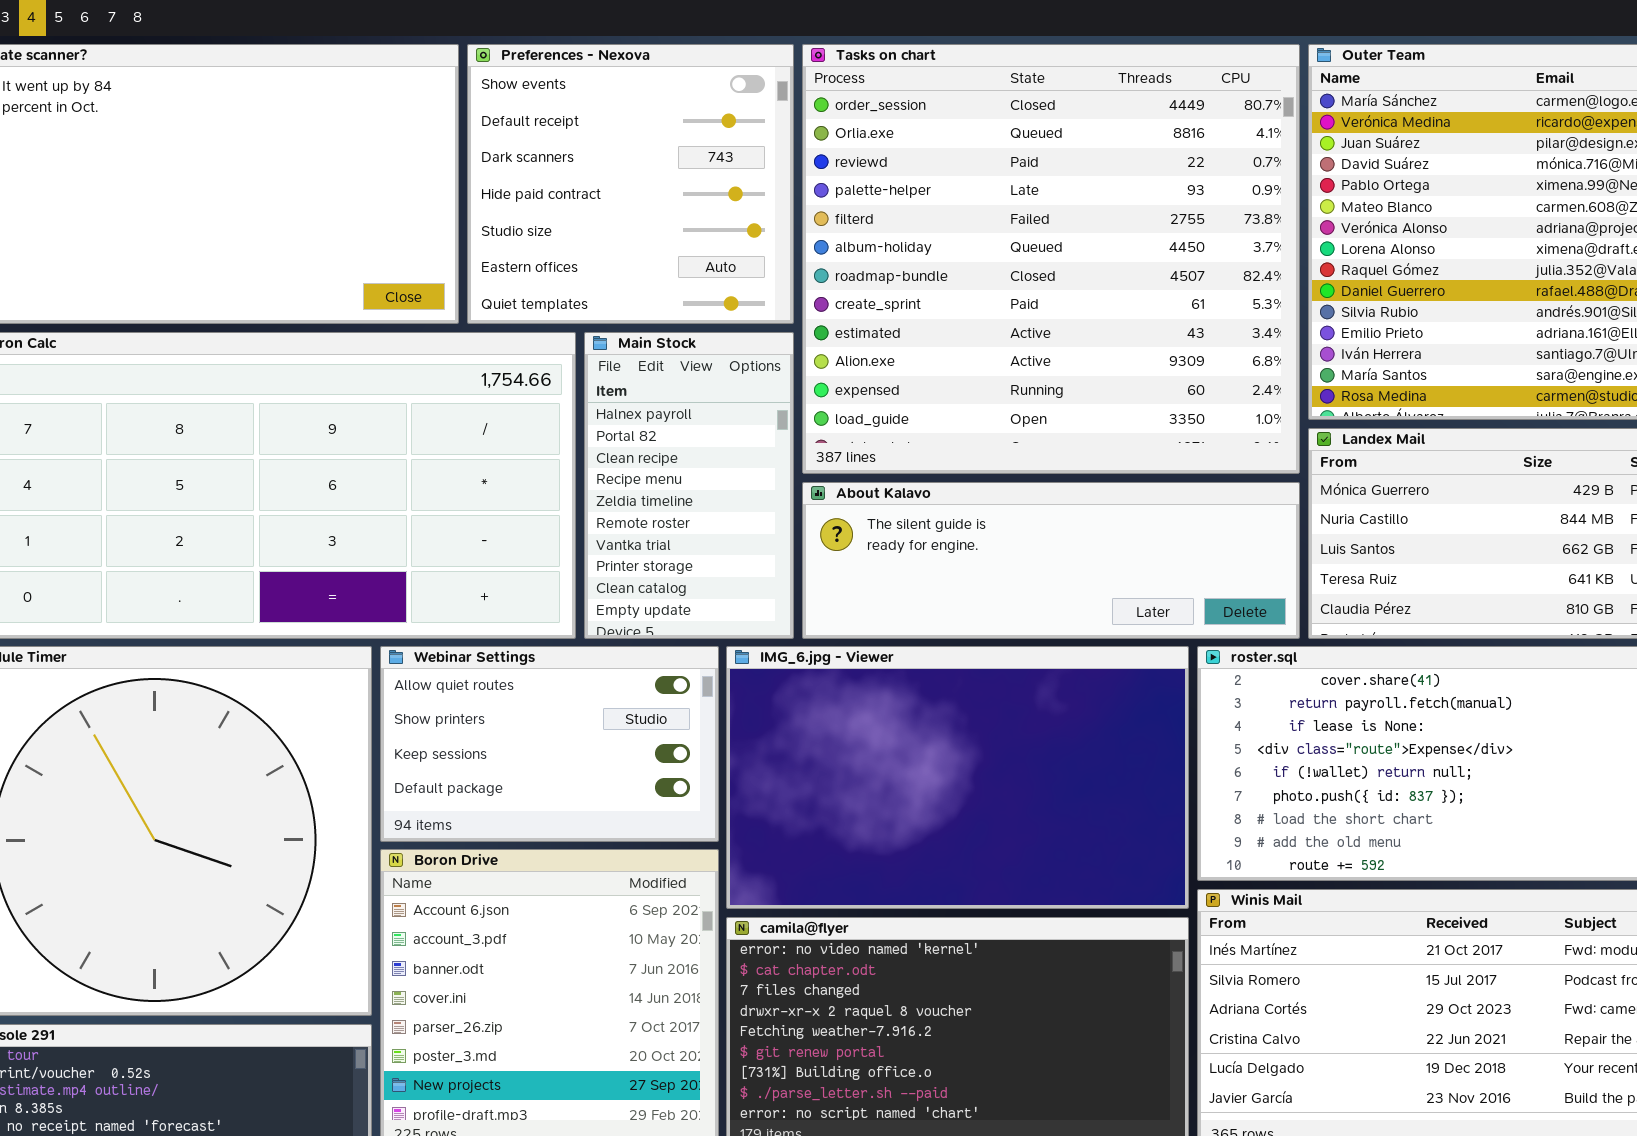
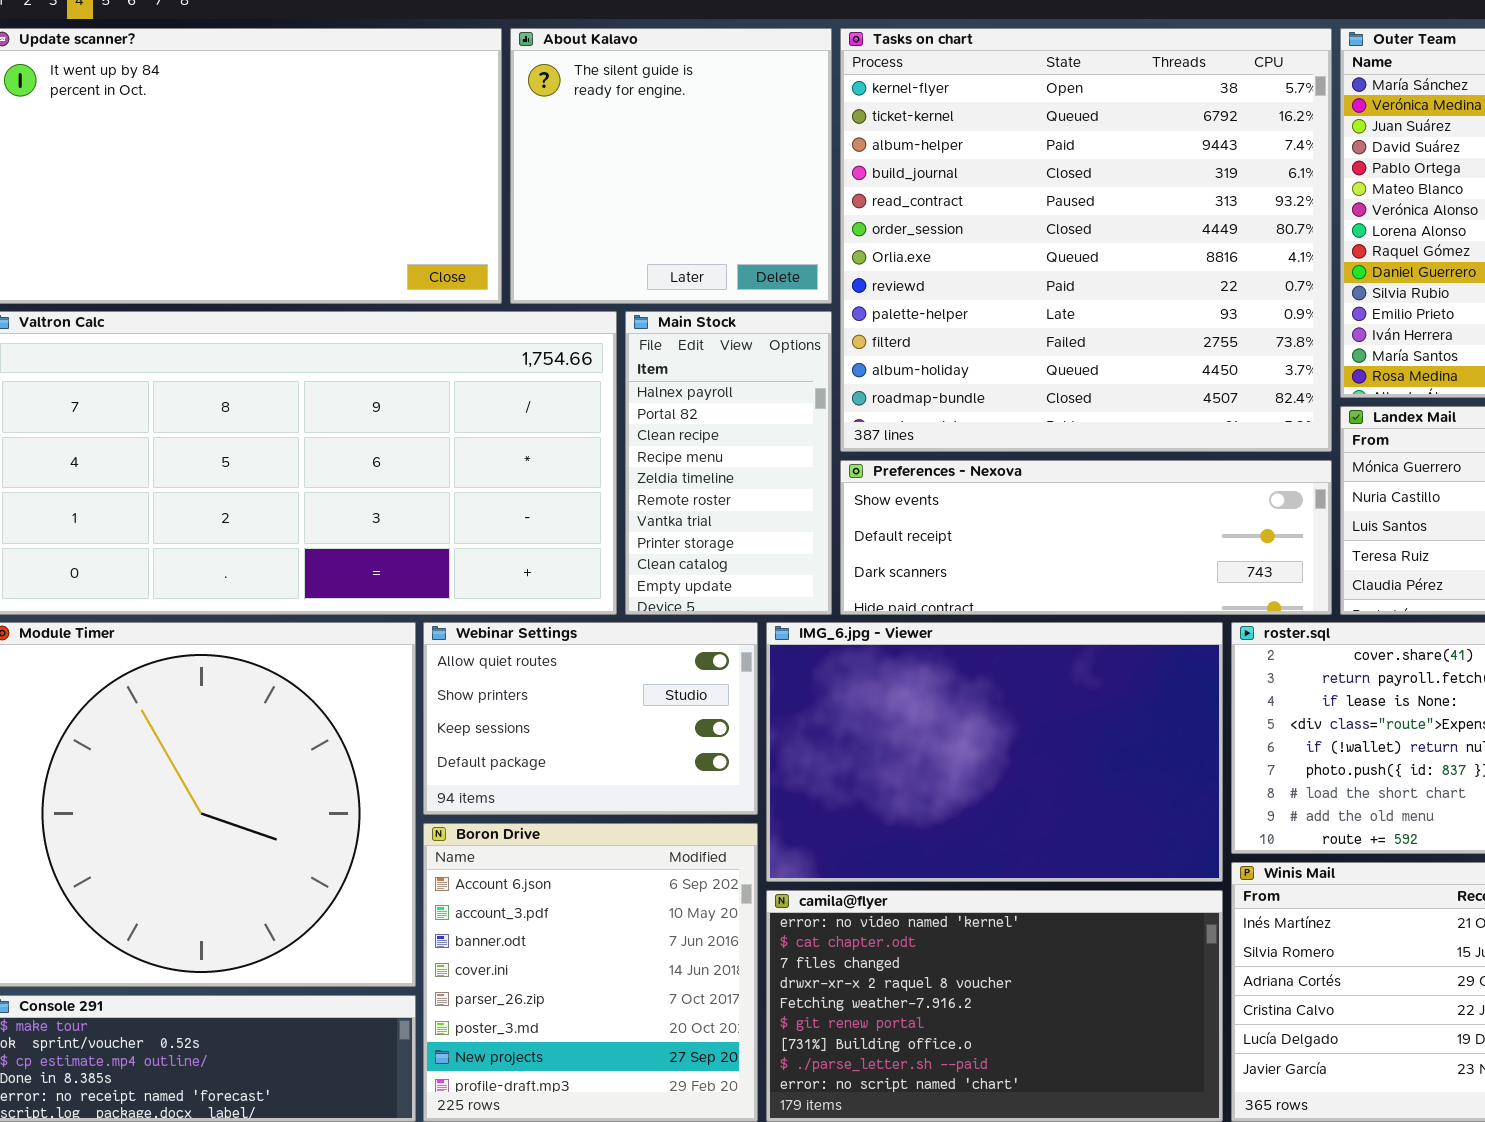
Preferences - Nexova: [467,44,794,324] -> [840,460,1332,615], moved, resized
Tasks on chart: [802,44,1300,474] -> [840,28,1332,452], scrolled up 5 rows
About Kalavo: [802,482,1300,639] -> [510,28,832,304], moved, resized

